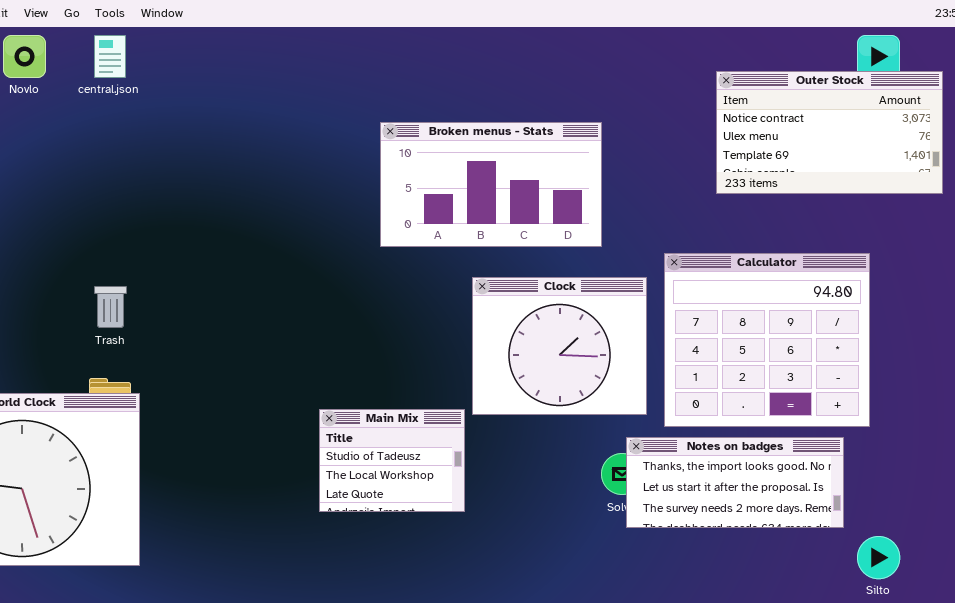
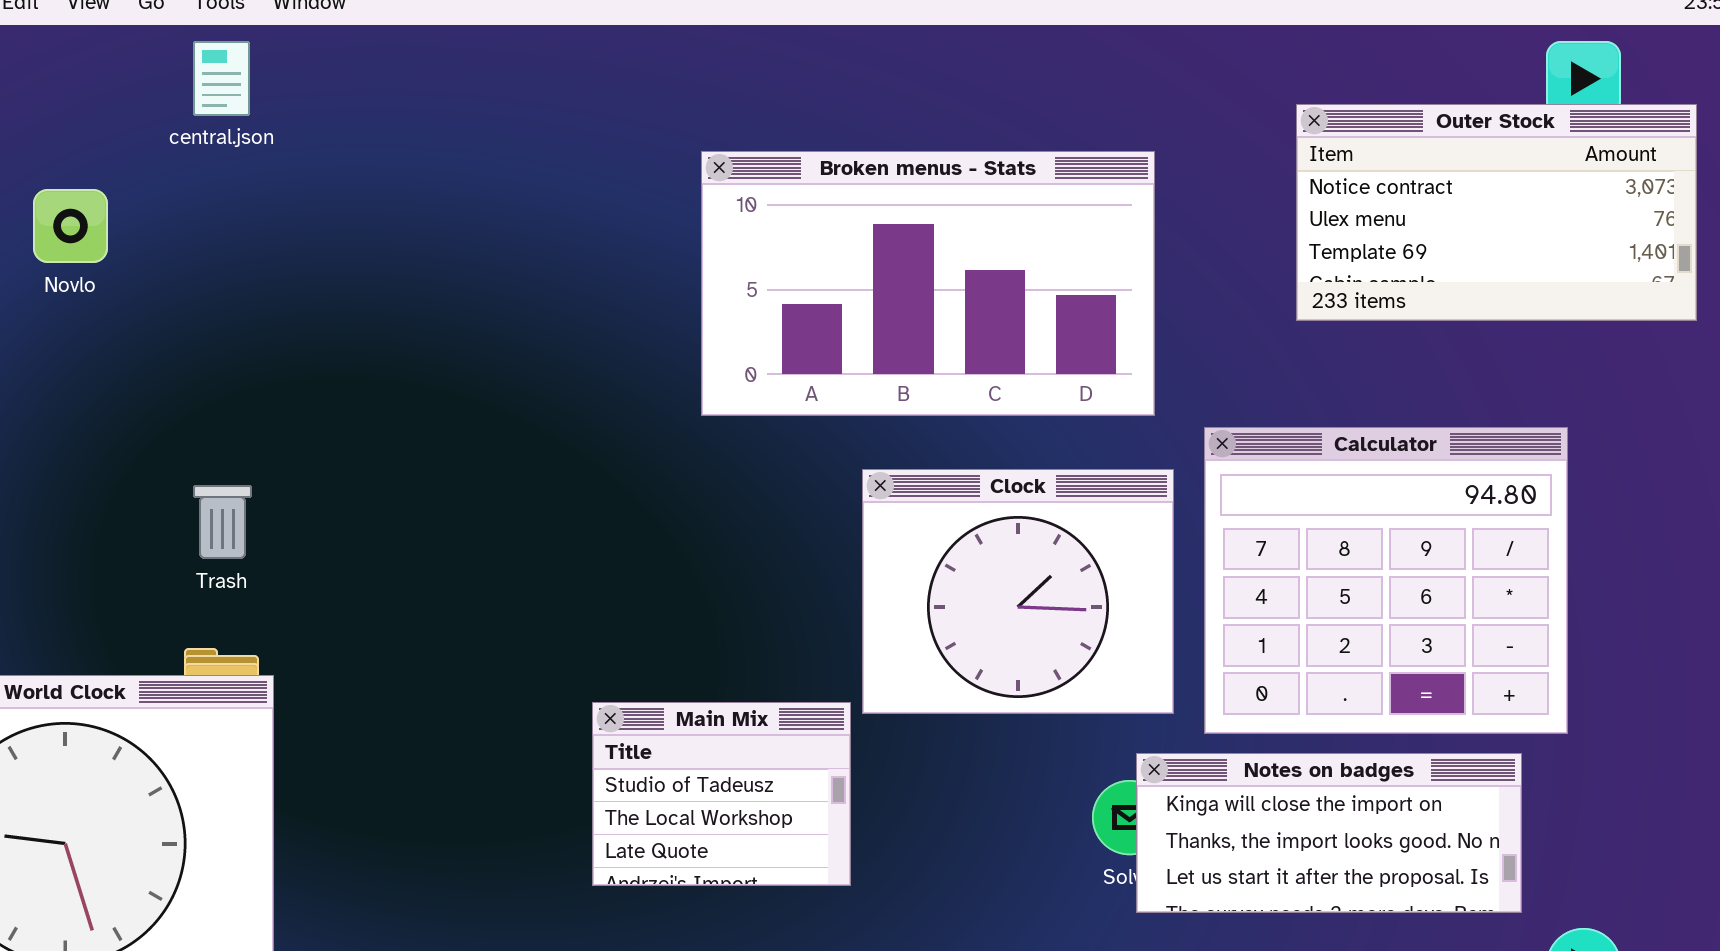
Novlo: [3,35,46,78] -> [33,189,108,263], moved
Broken menus - Stats: [380,122,602,247] -> [701,151,1155,416], resized
Notes on badges: [626,437,844,528] -> [1136,753,1522,913], scrolled up 1 row

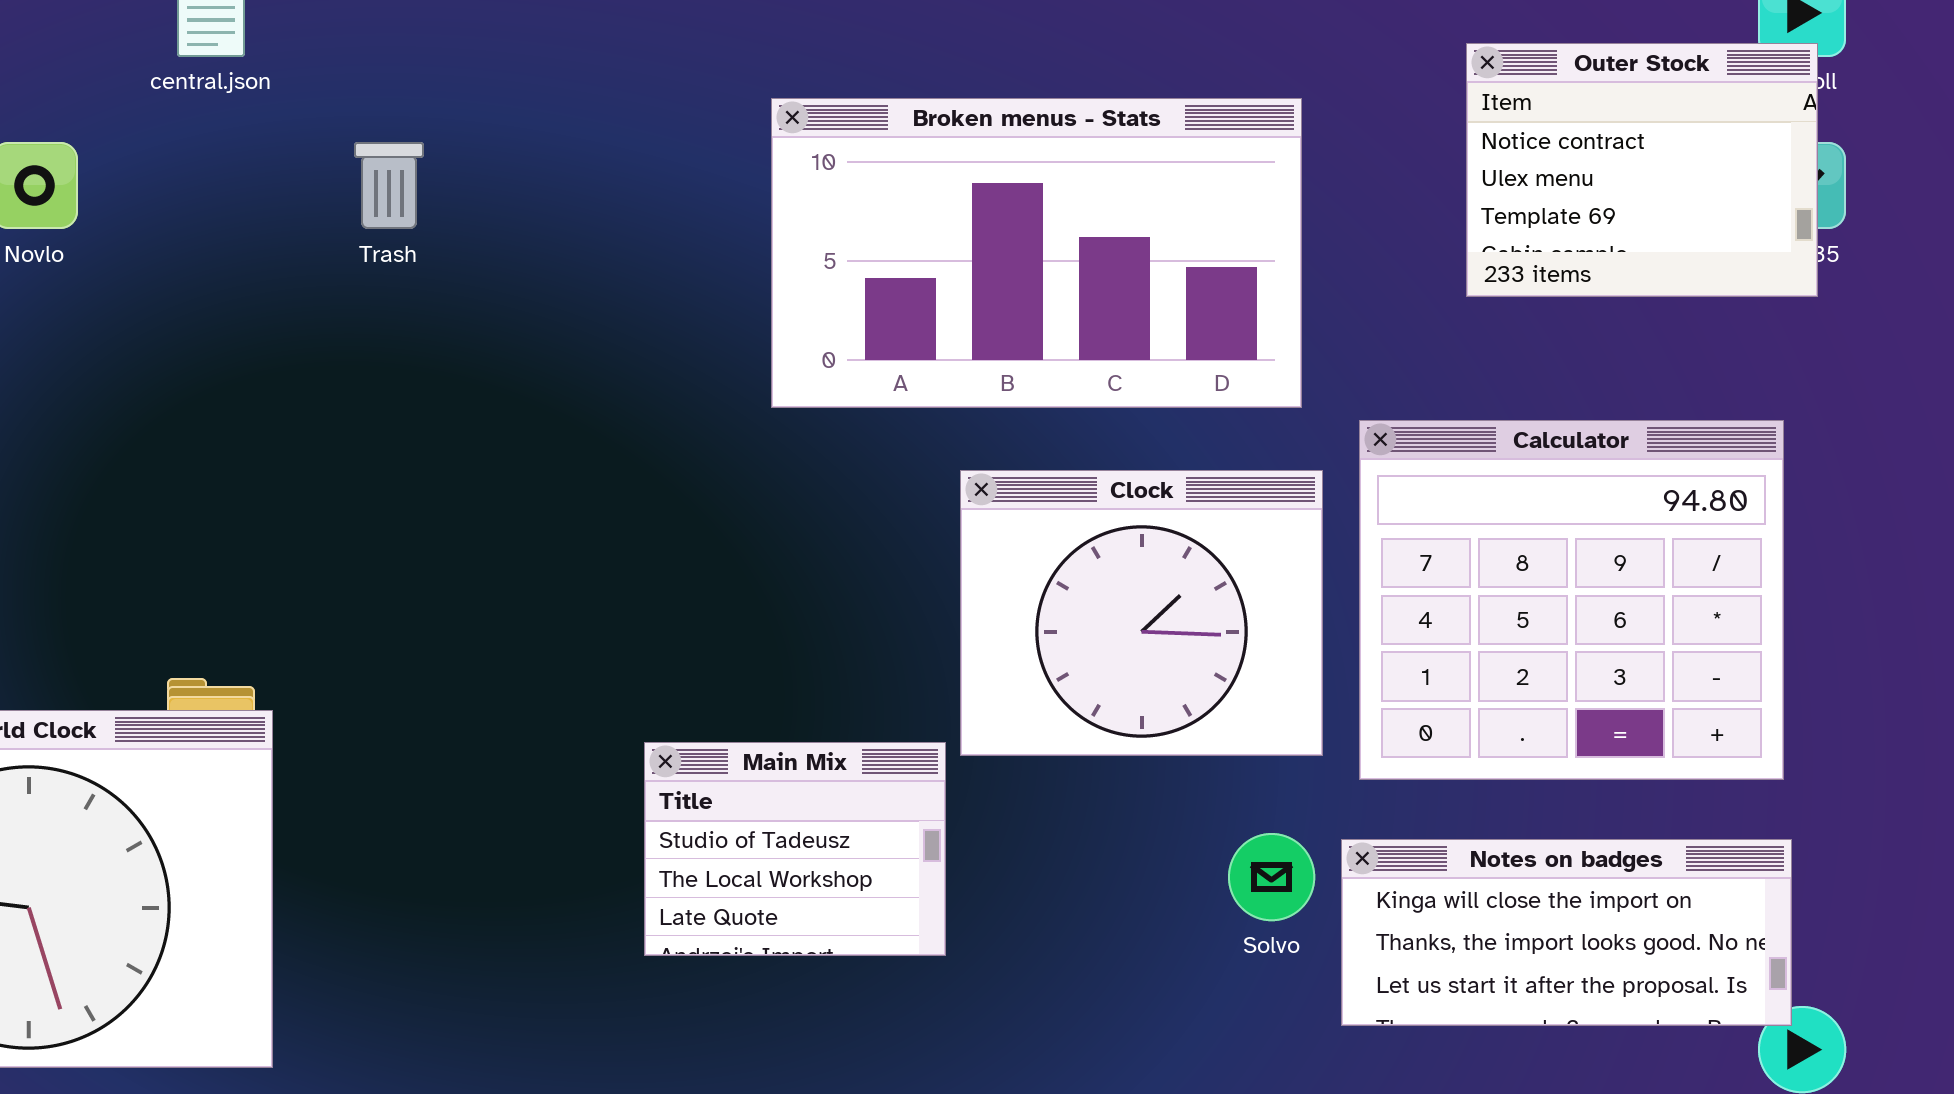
Outer Stock: [1296,104,1697,321] -> [1466,43,1818,297], resized
Trash: [193,485,252,559] -> [354,142,424,229], moved
Notes on badges: [1136,753,1522,913] -> [1341,839,1792,1026], moved

